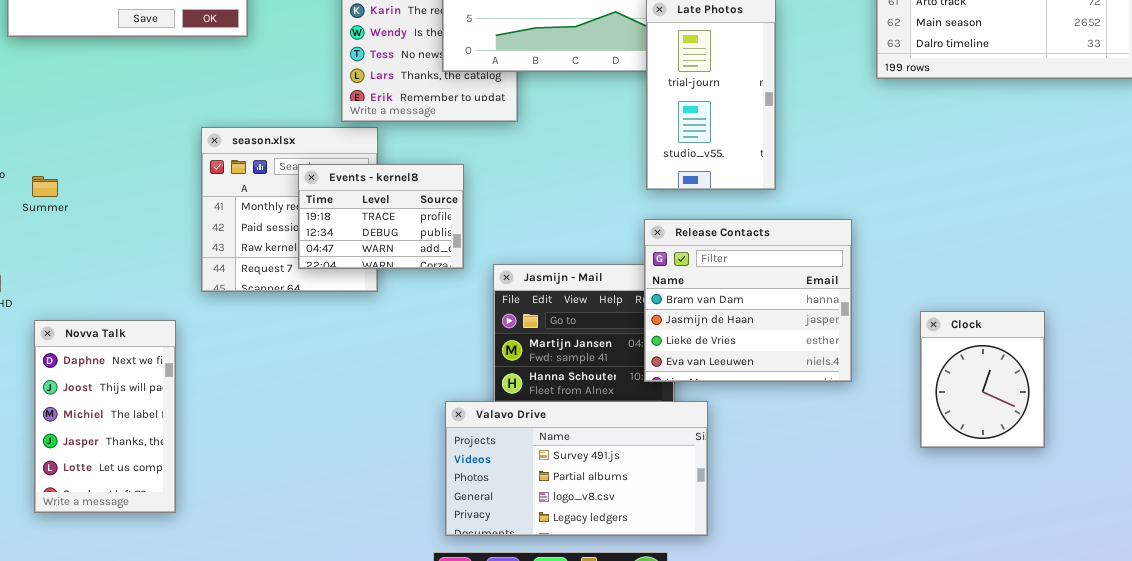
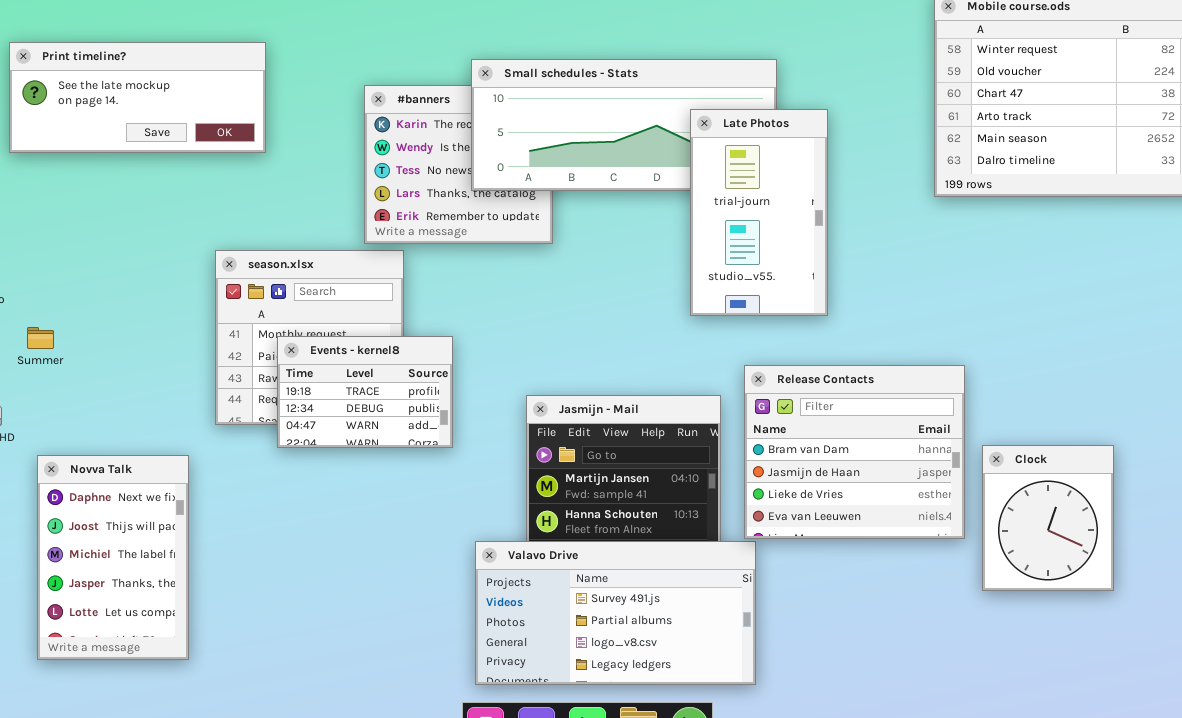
Events - kernel8: [298,164,464,269] -> [277,336,453,448], moved
Summer: [32,176,58,197] -> [27,327,54,349], moved
Release Contacts: [644,219,852,382] -> [744,365,965,539], moved

